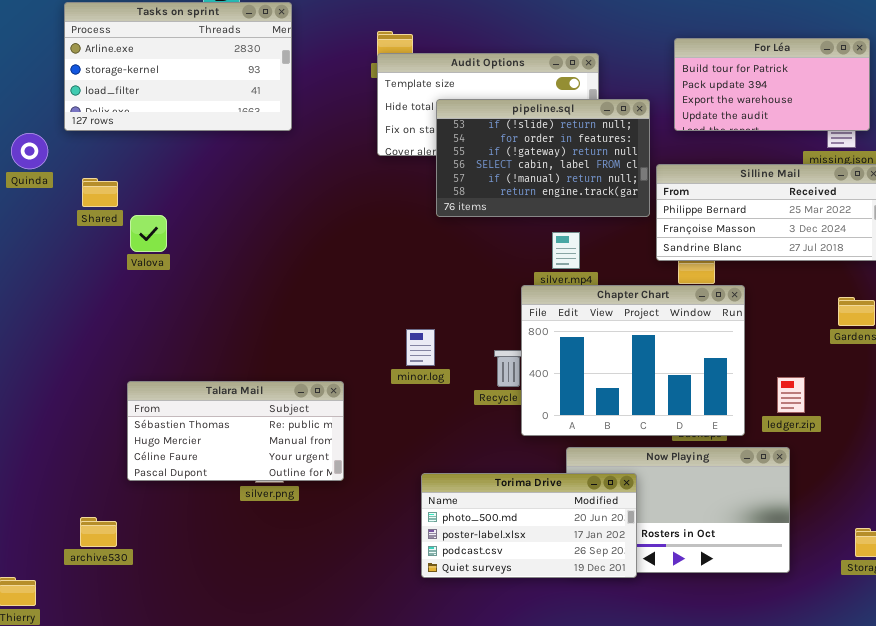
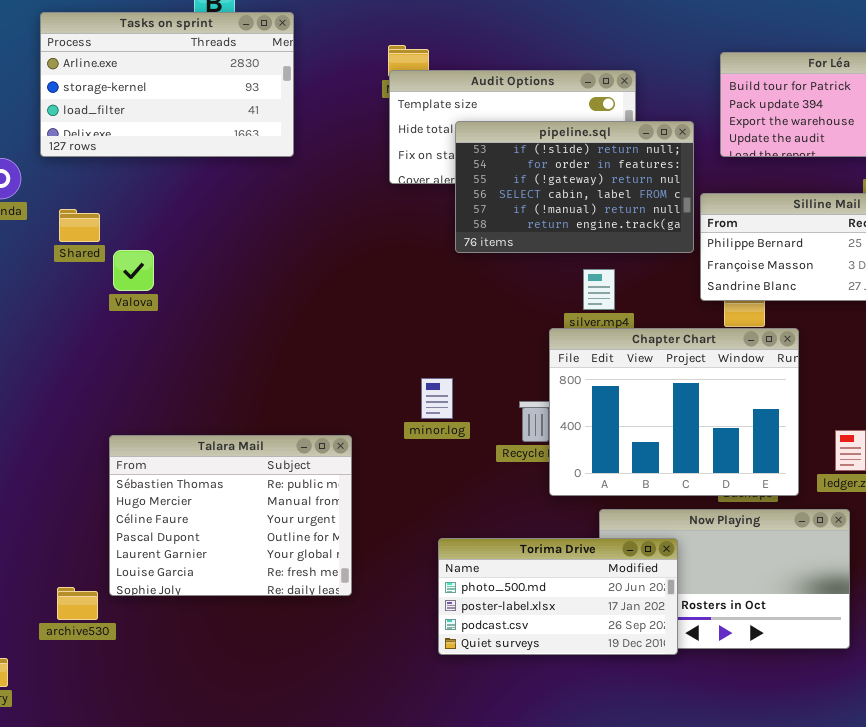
Talara Mail: [127,381,344,481] -> [109,435,352,596], resized

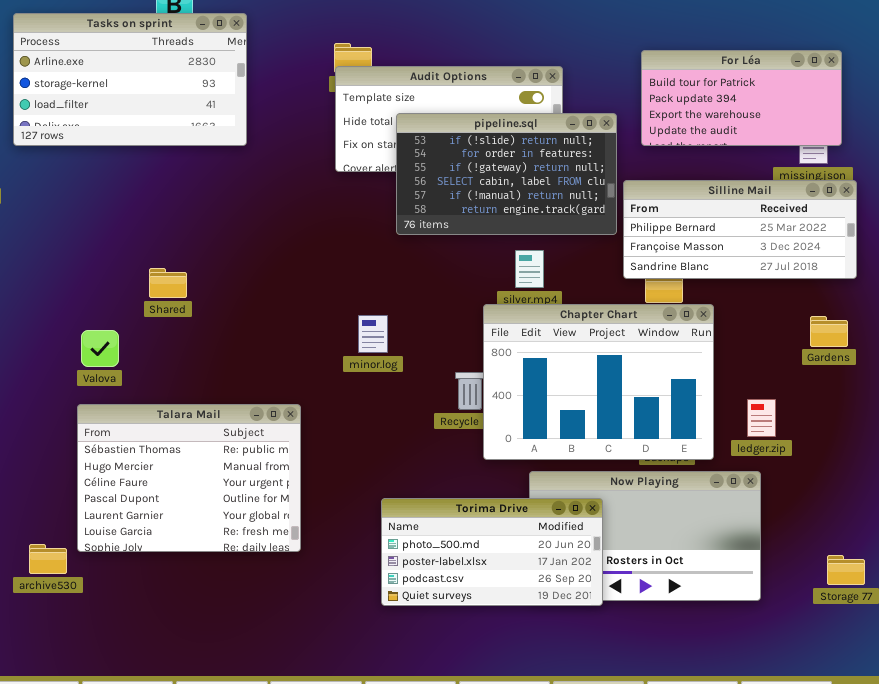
Shared: [59,209,100,242] -> [149,268,187,298], moved
Valova: [113,250,154,291] -> [81,330,119,367], moved
minor.log: [421,378,453,419] -> [358,315,388,353], moved

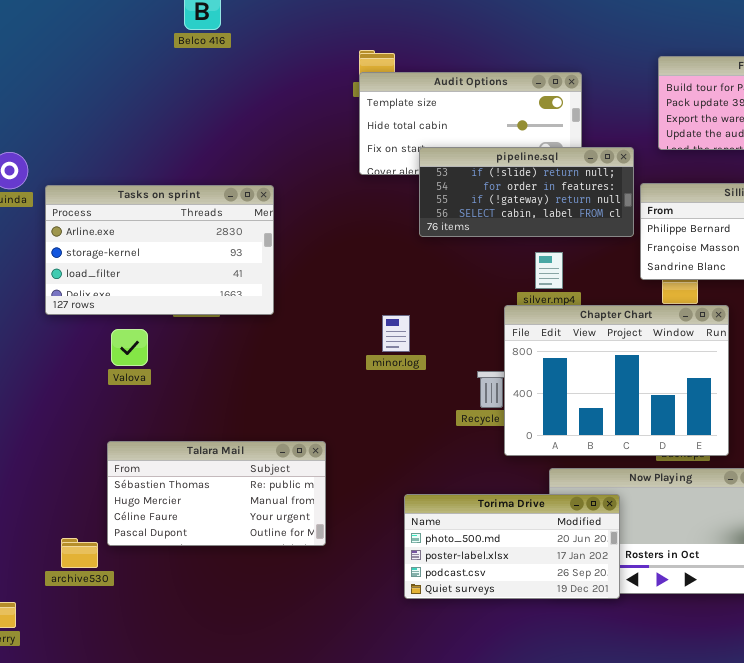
Tasks on sprint: [13,13,247,146] -> [45,185,274,315], moved
pipeline.sql: [396,113,617,235] -> [419,147,634,237], resized
Talara Mail: [77,404,301,552] -> [107,441,326,546], resized

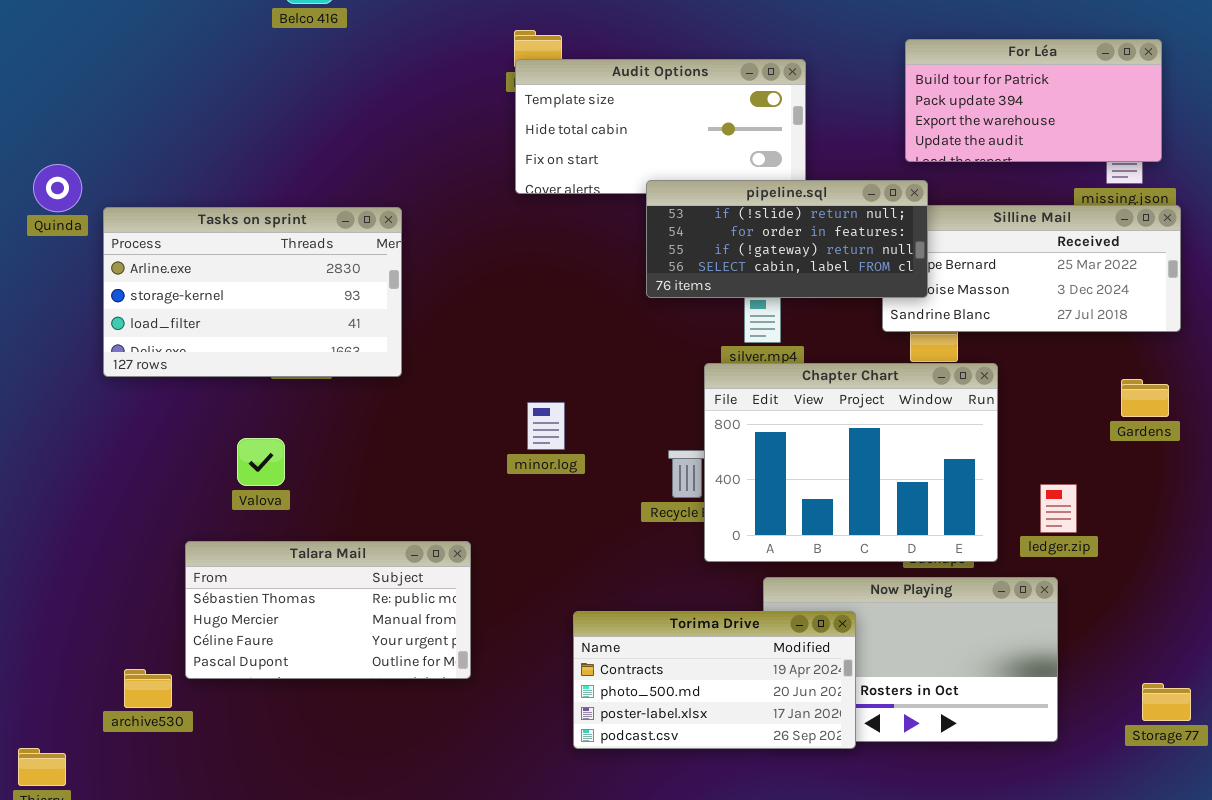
pipeline.sql: [419,147,634,237] -> [646,180,928,298], moved
minor.log: [382,315,410,352] -> [527,402,565,450], moved
Valova: [111,329,148,366] -> [237,438,285,486], moved
Torima Drive: [404,494,620,599] -> [573,611,856,749], scrolled up 1 row

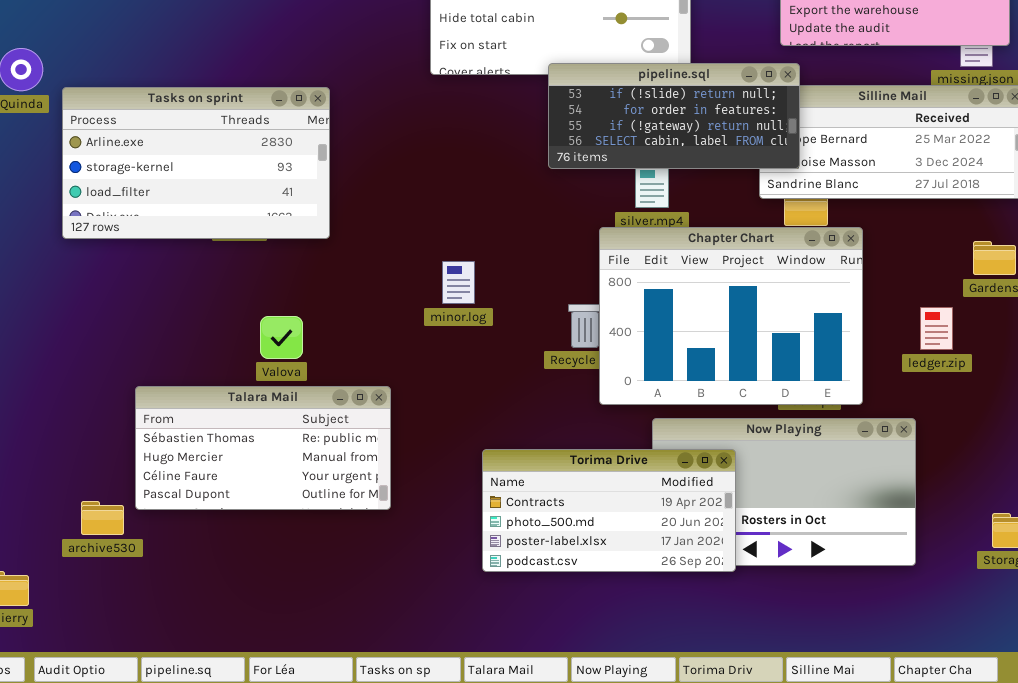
Valova: [237,438,285,486] -> [260,316,303,359], moved
ledger.zip: [1040,484,1077,533] -> [920,307,953,350], moved

